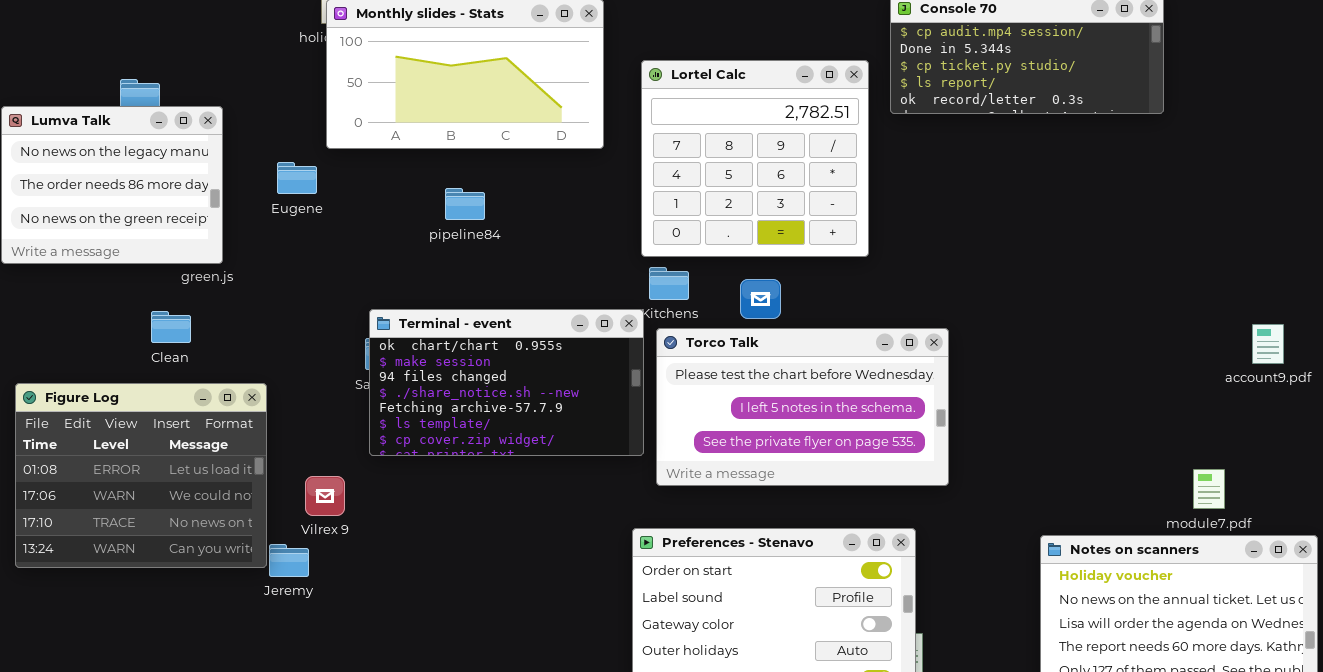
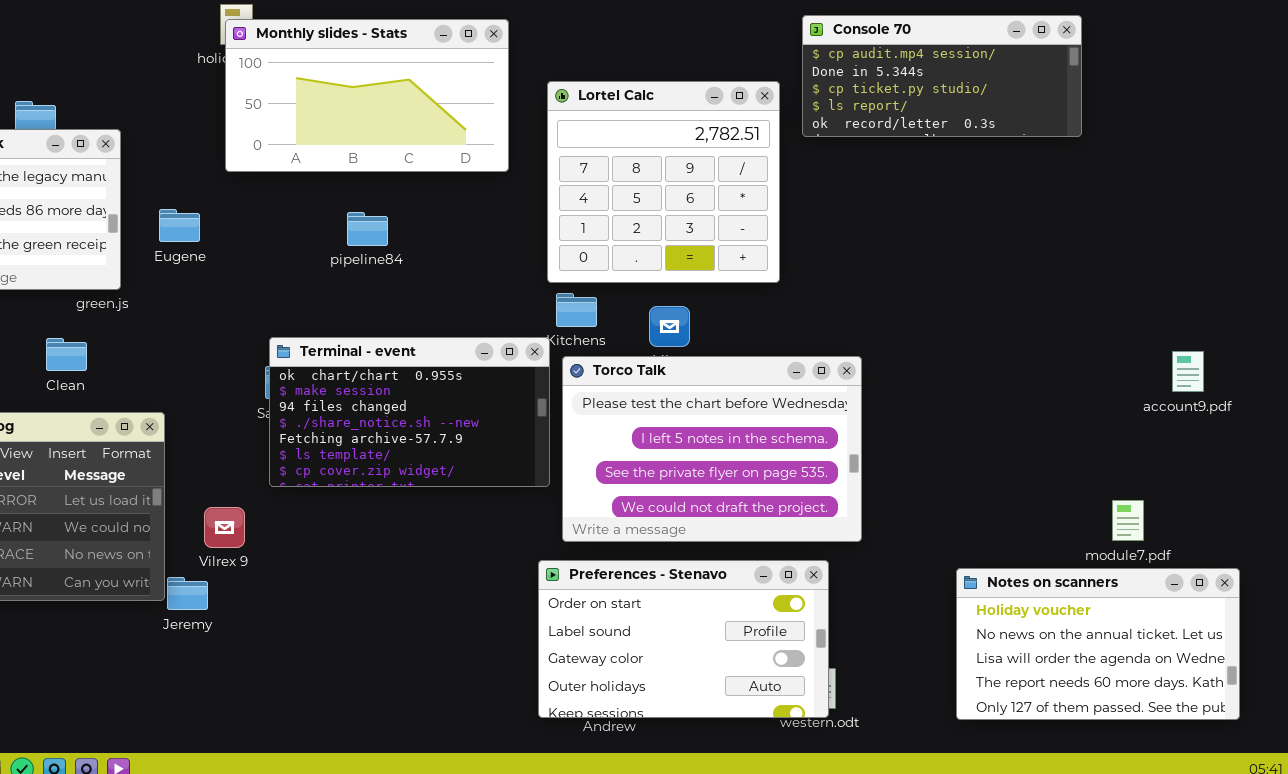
Eugene: [277,162,317,194] -> [159,209,200,242], moved
Torco Talk: [656,328,949,486] -> [562,356,862,542], resized

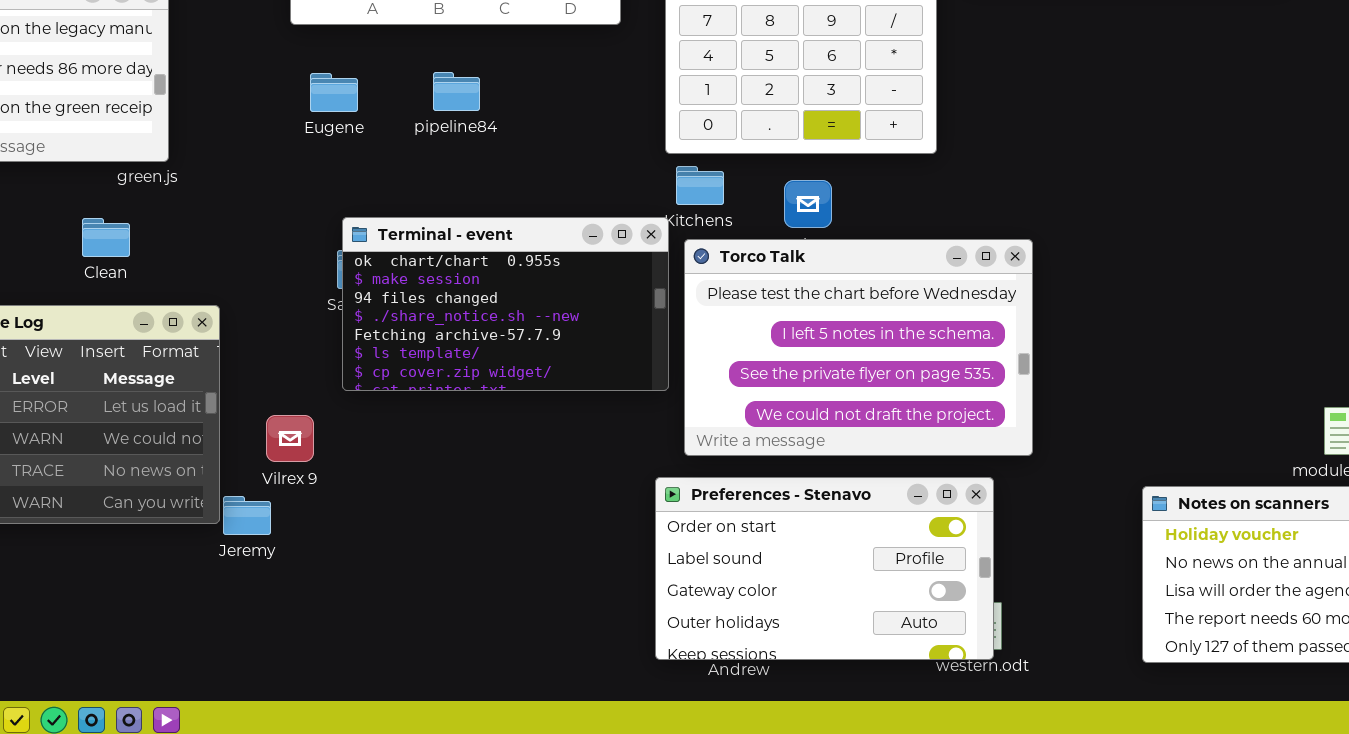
Eugene: [159,209,200,242] -> [310,73,358,112], moved

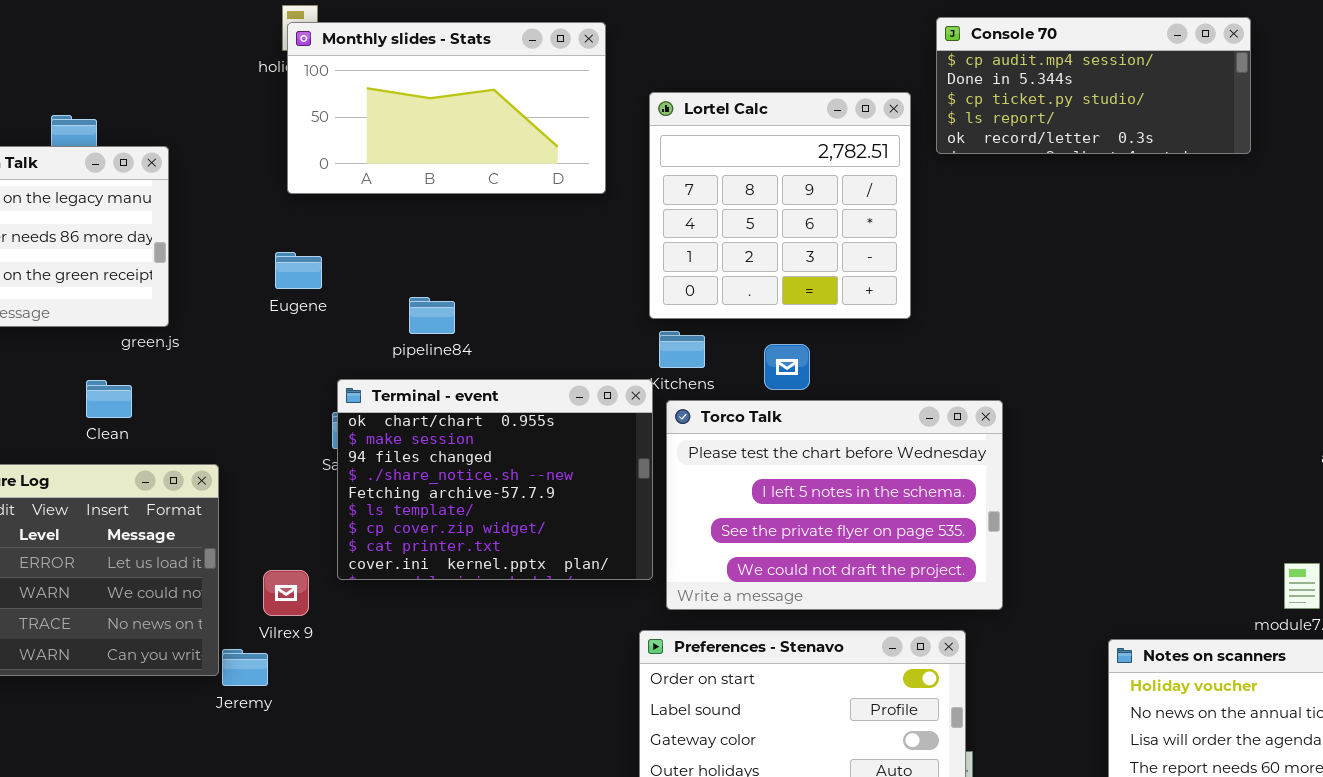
pipeline84: [433,72,480,111] -> [409,297,455,334], moved
Eugene: [310,73,358,112] -> [275,252,322,289], moved
Terminal - event: [342,217,669,391] -> [337,379,653,580], resized

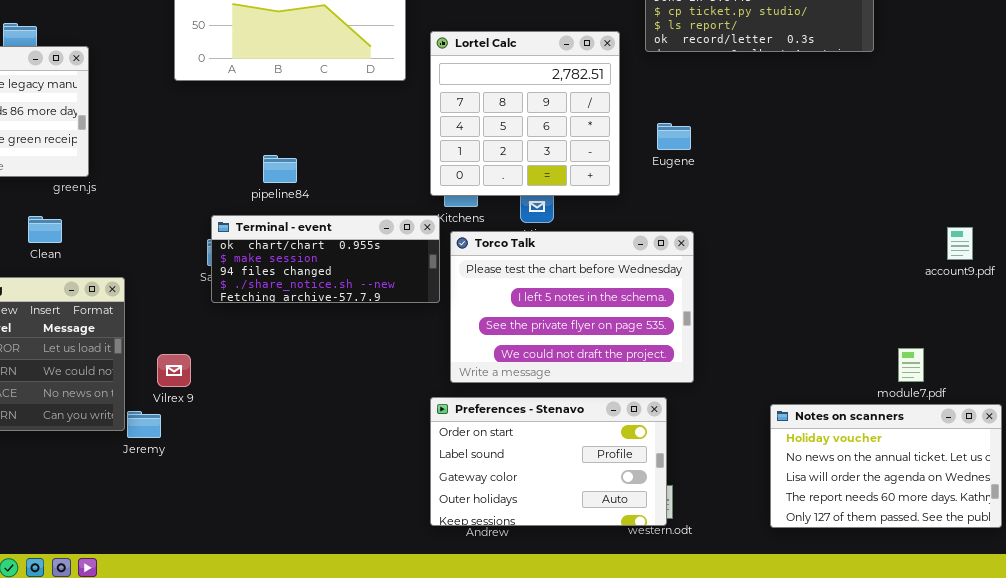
Lortel Calc: [649,92,911,319] -> [430,31,620,196], moved
Eugene: [275,252,322,289] -> [657,123,691,150], moved
Terminal - event: [337,379,653,580] -> [211,215,440,303], resized

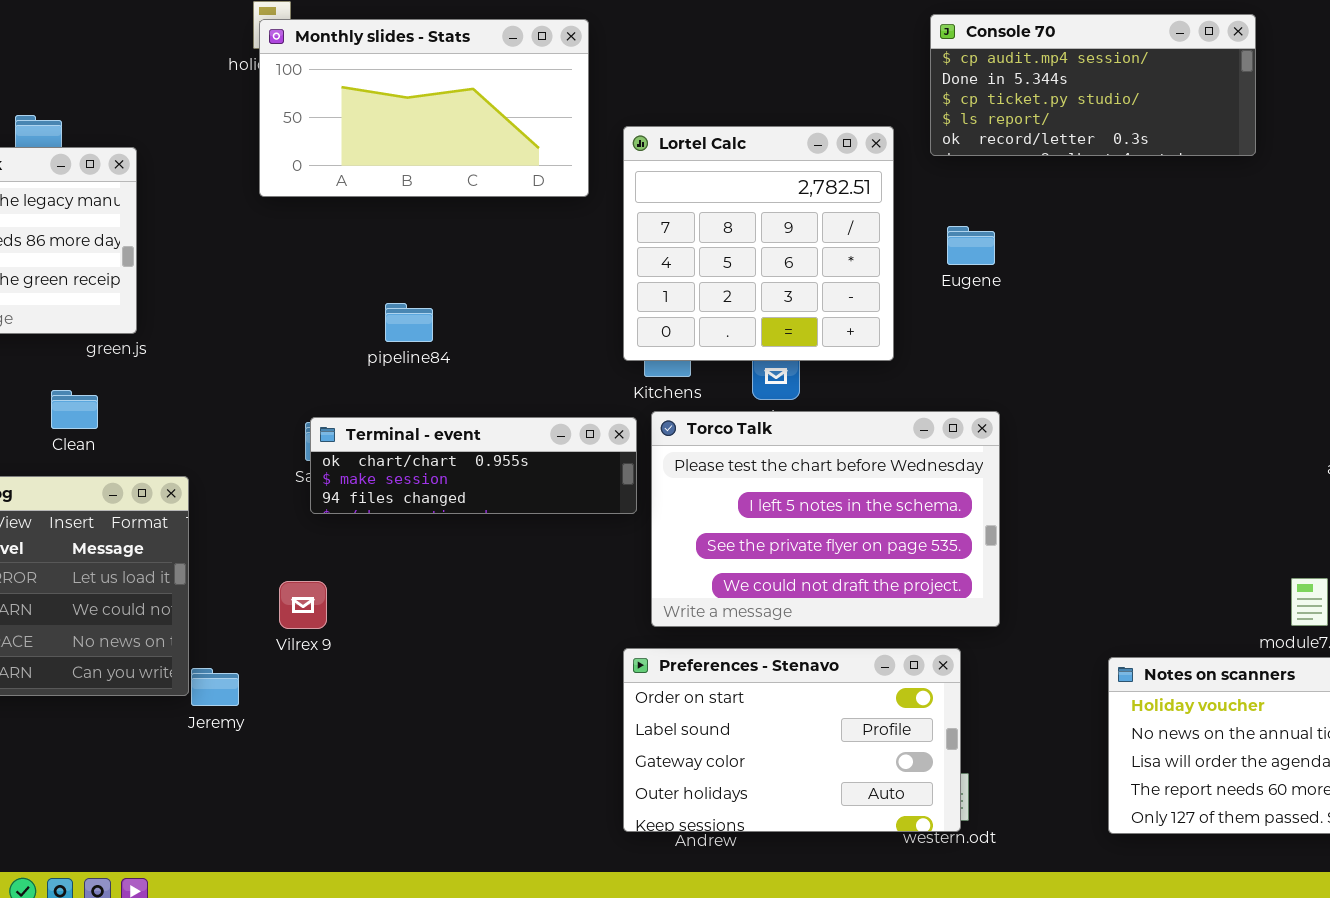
Eugene: [657,123,691,150] -> [947,226,995,265], moved
Terminal - event: [211,215,440,303] -> [310,417,637,514], resized
Vilrex 9: [157,354,191,387] -> [279,581,327,629], moved

